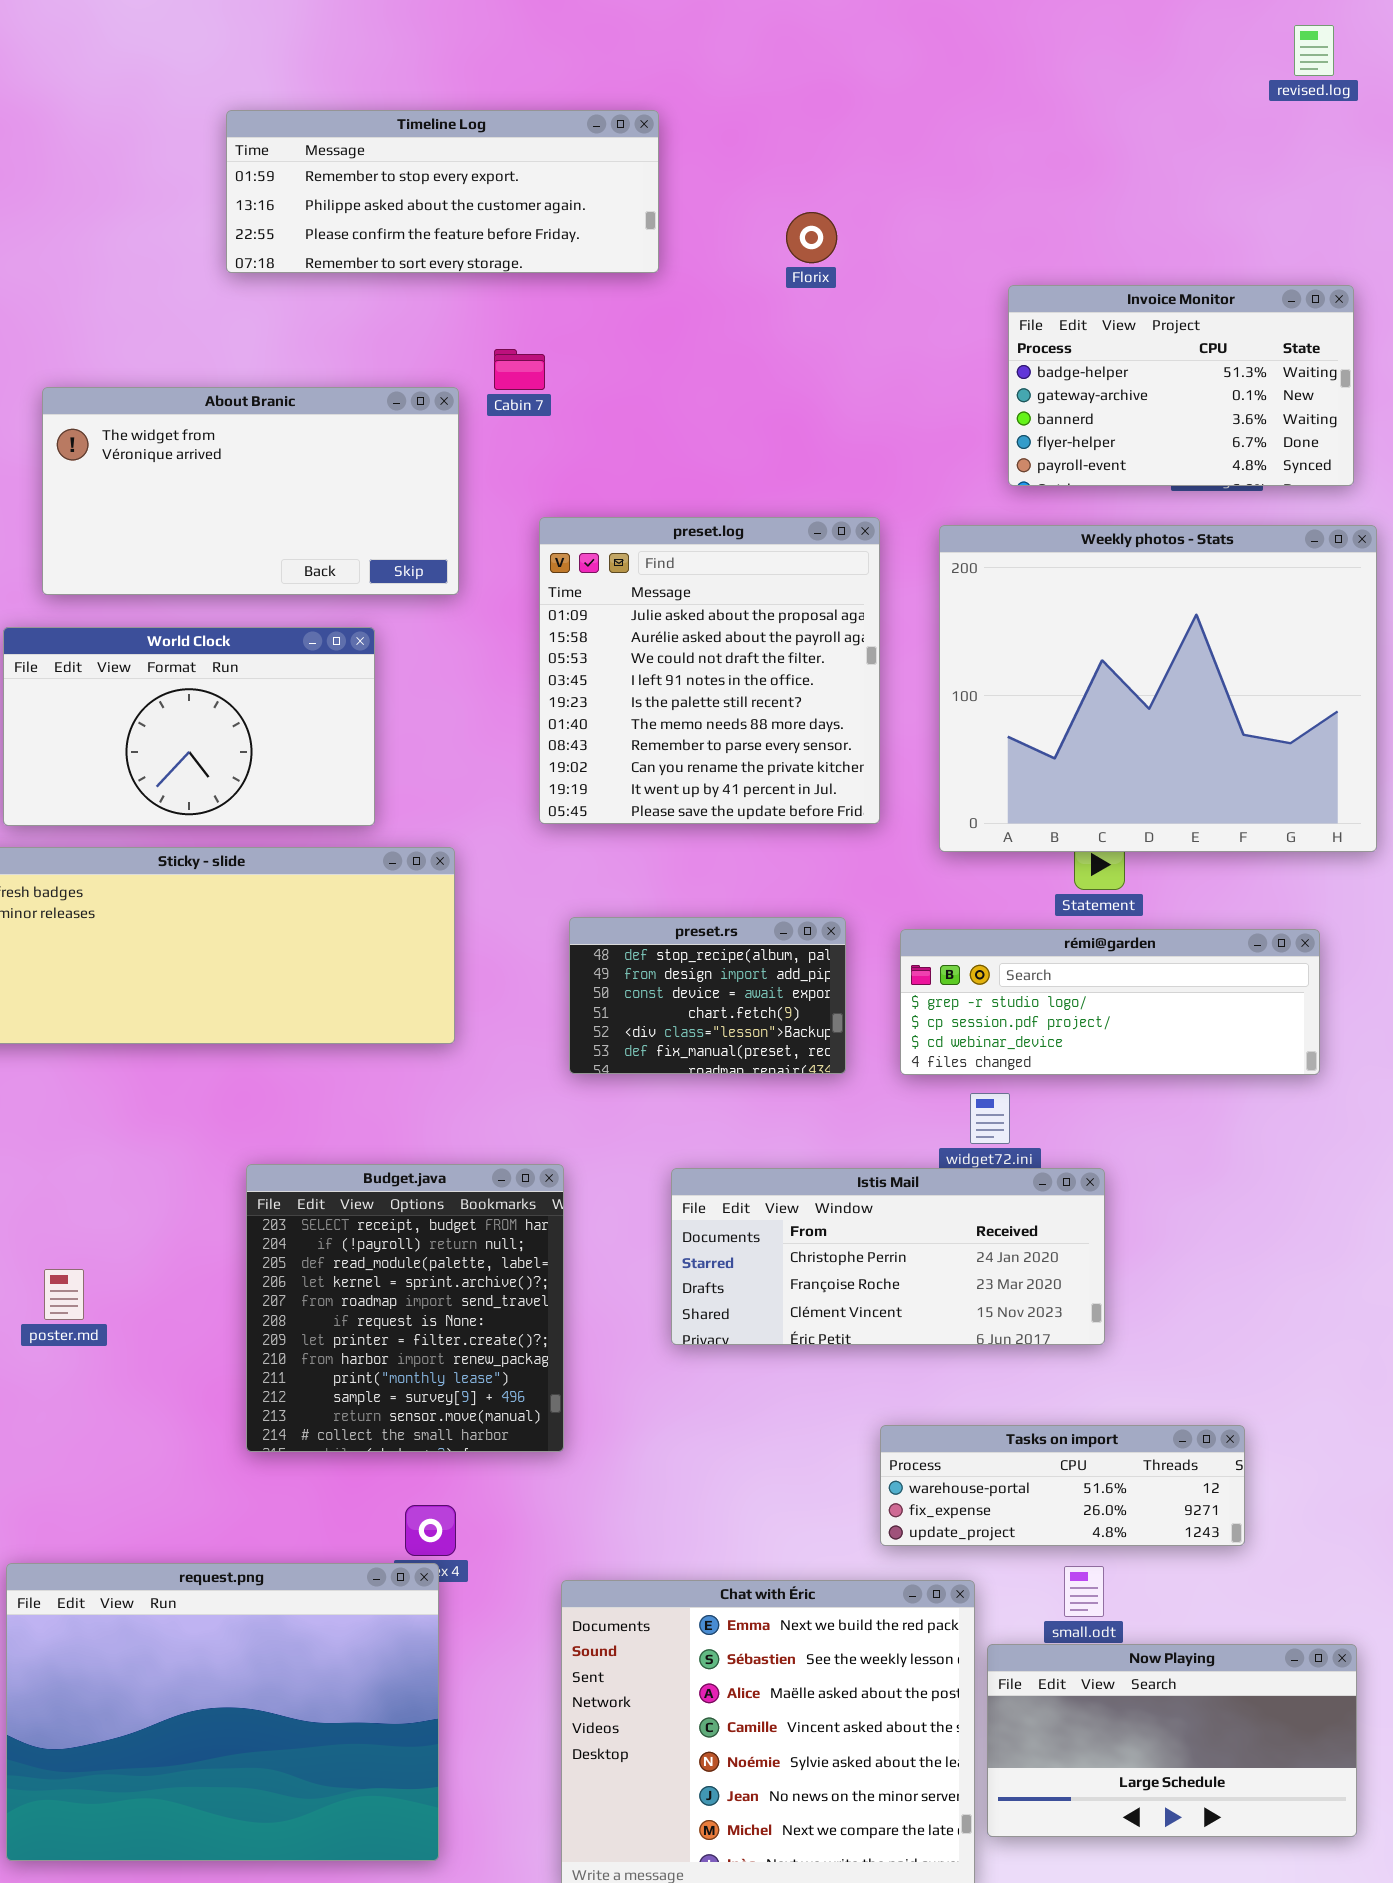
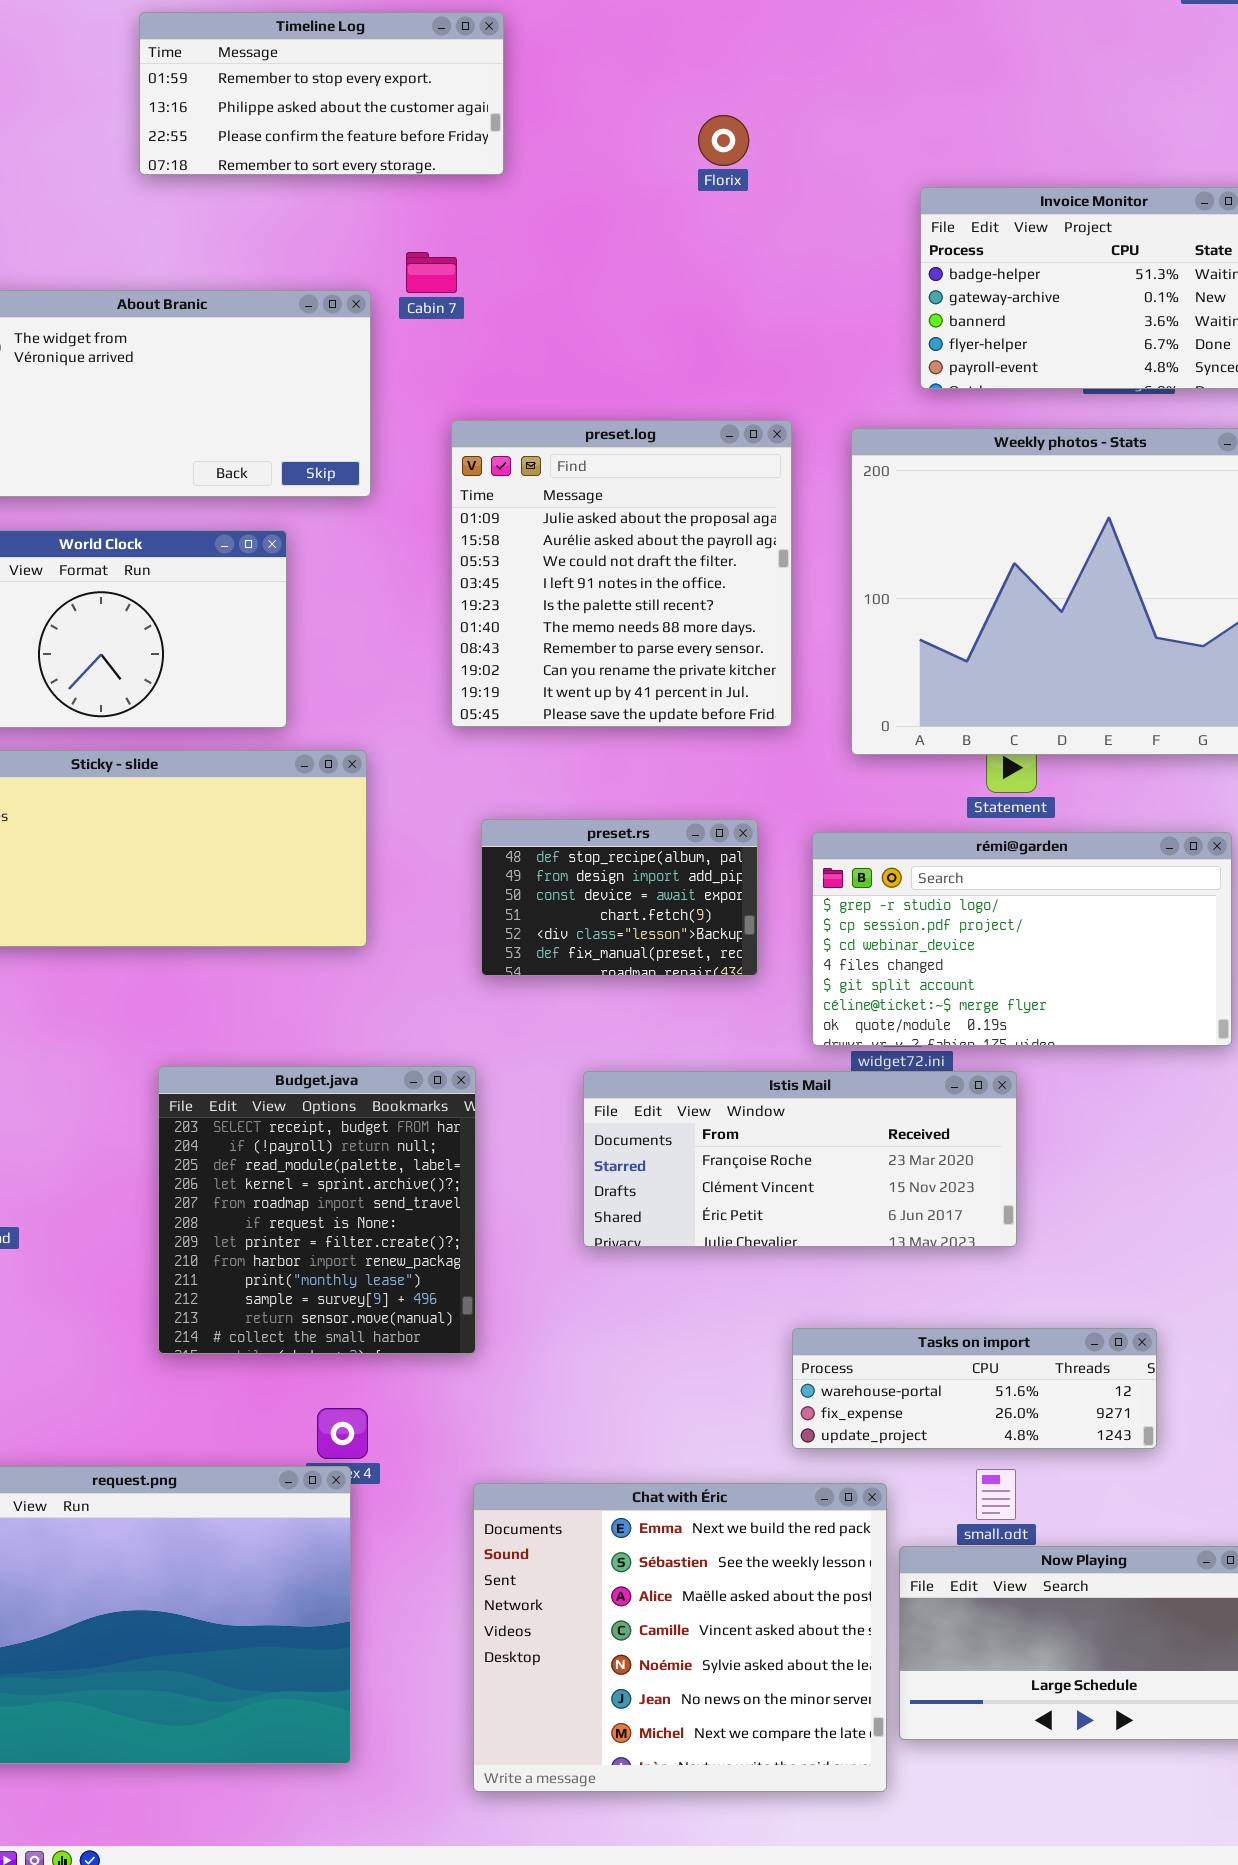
Timeline Log: [226,110,659,273] -> [139,12,504,175], resized
rémi@garden: [900,929,1320,1075] -> [812,832,1232,1046], resized
Istis Mail: [671,1168,1105,1345] -> [583,1071,1017,1247], scrolled down 1 row

